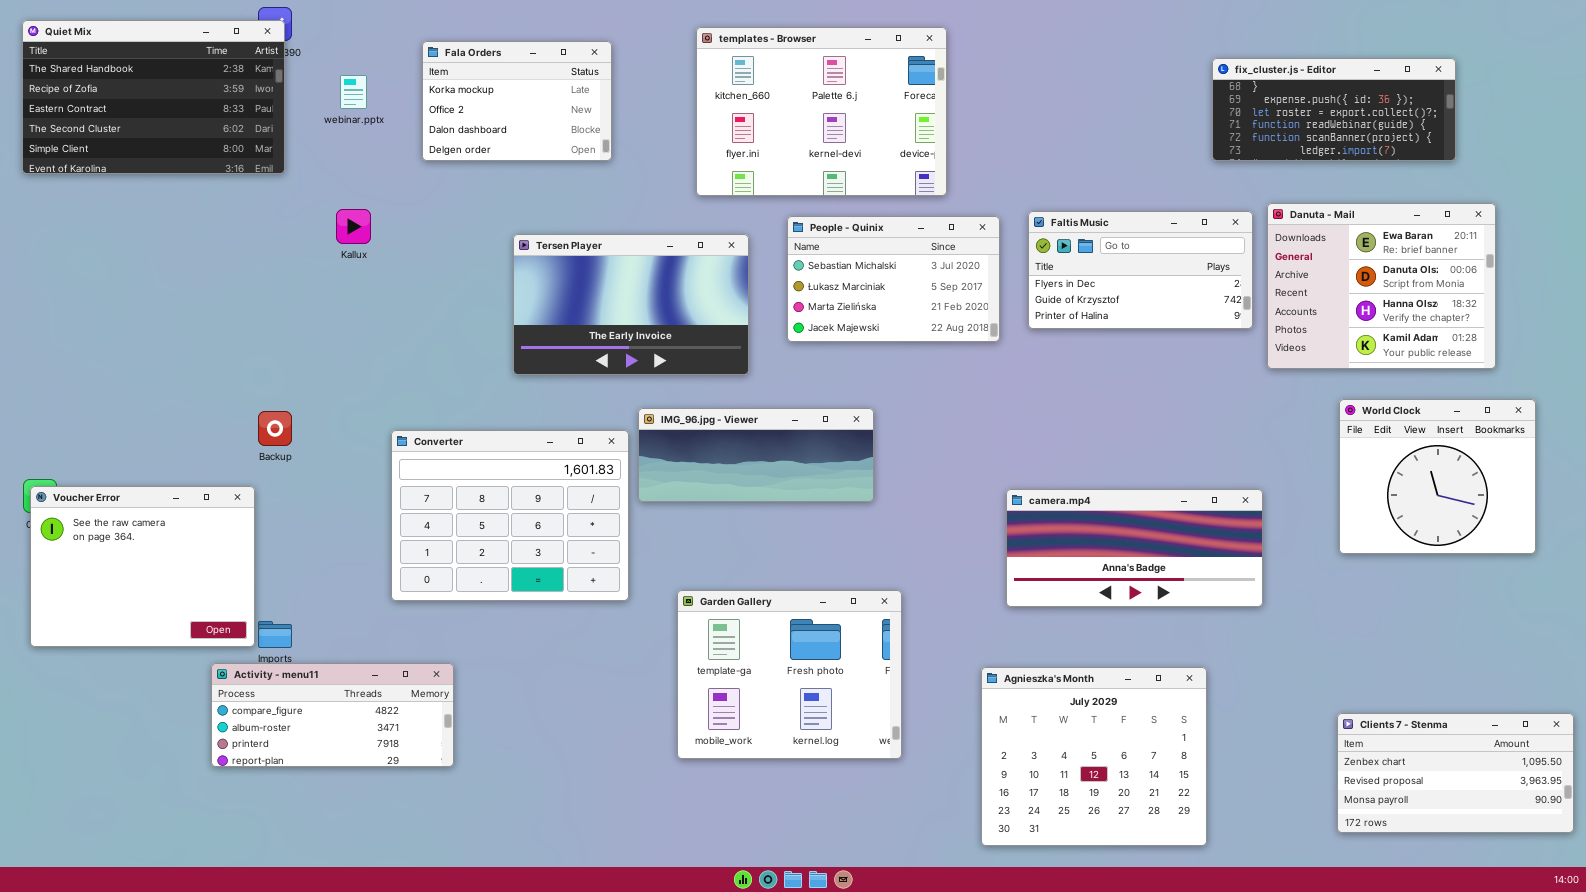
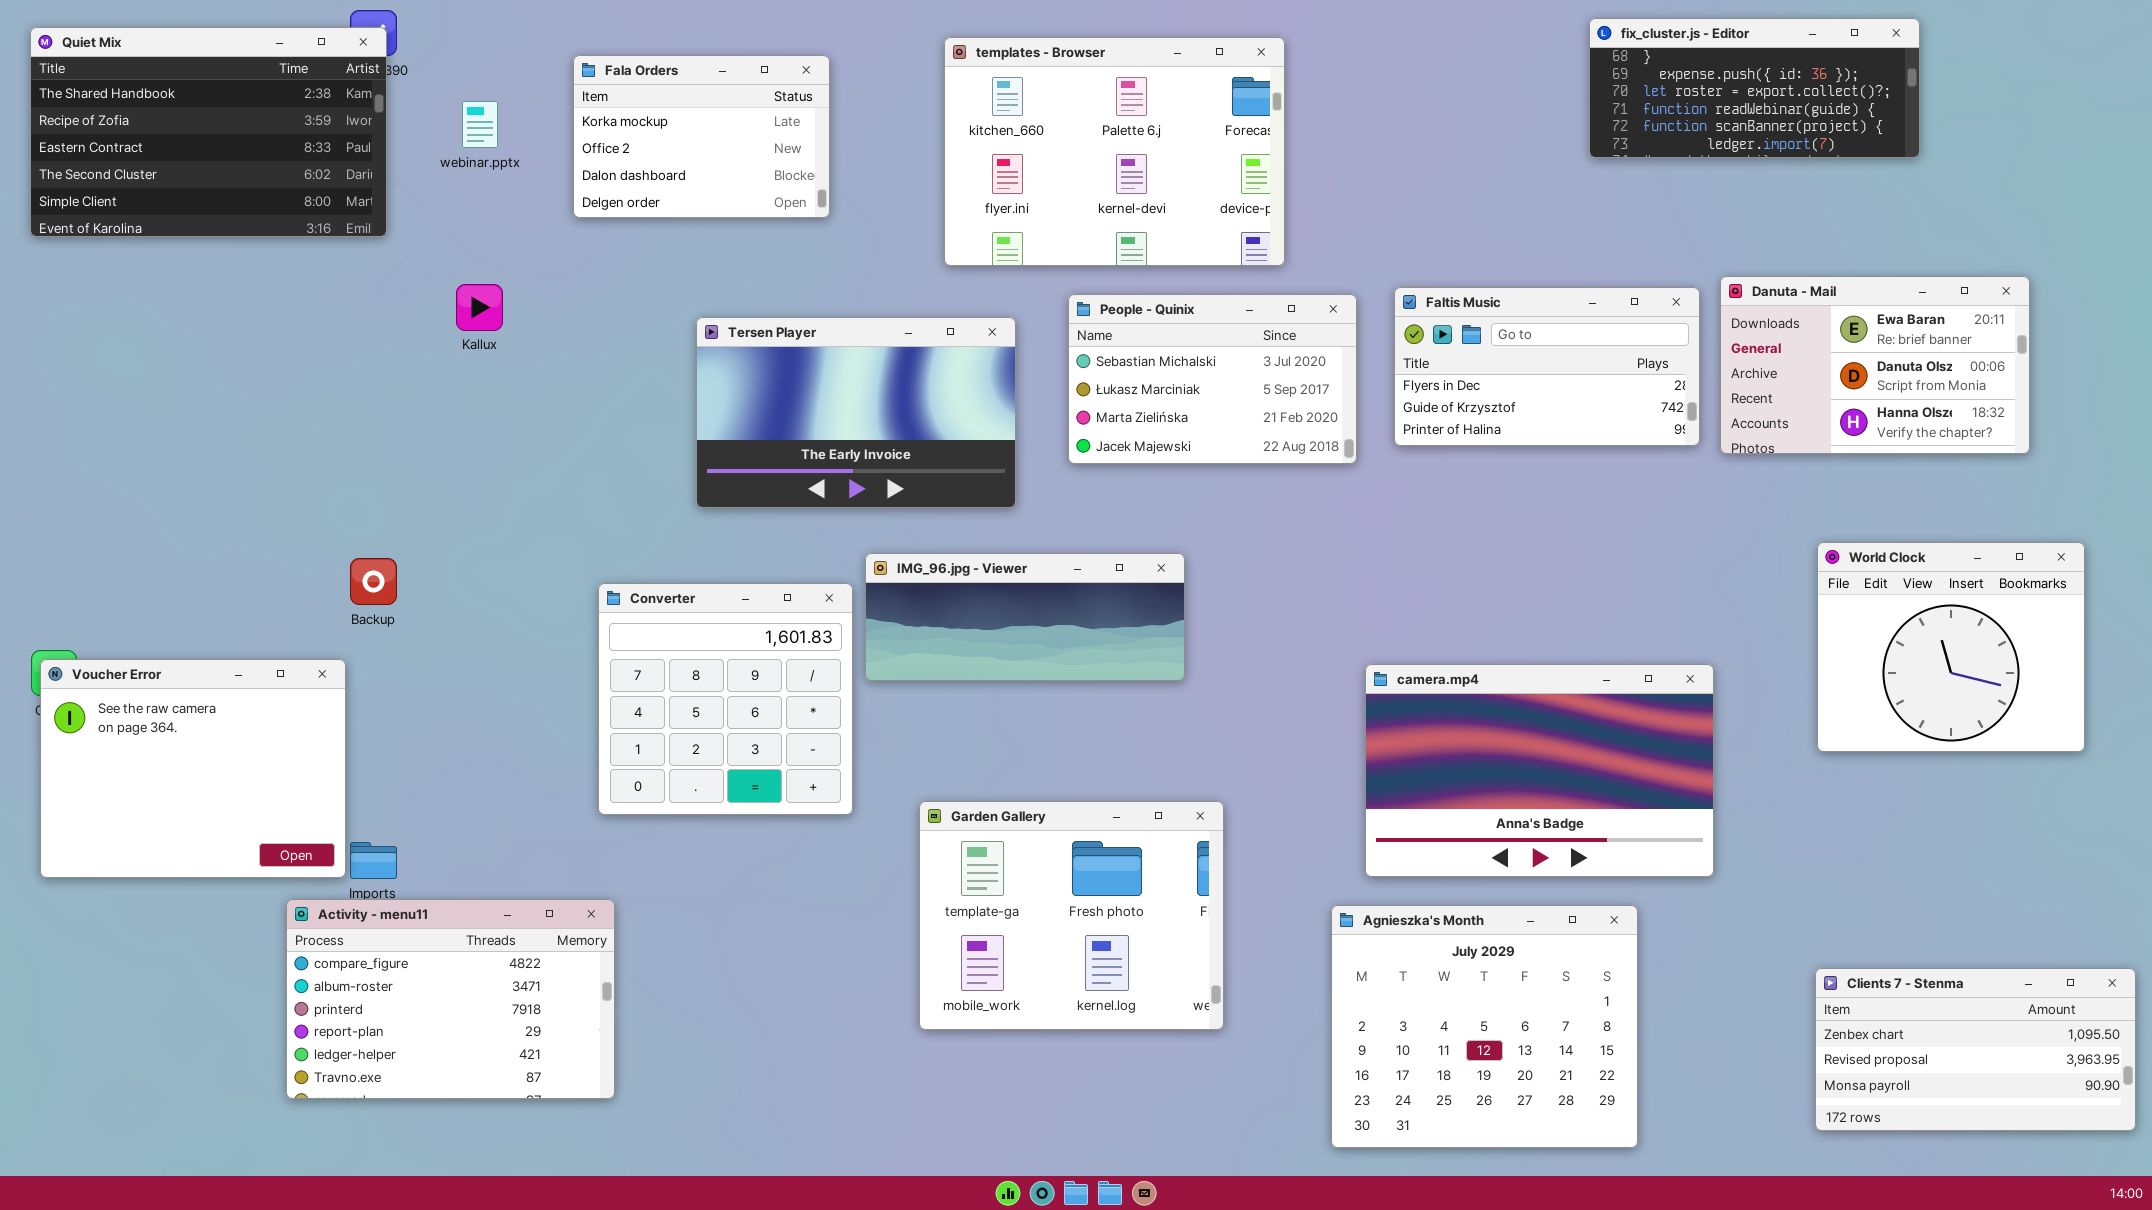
fix_cluster.js - Editor: [1212,58,1456,161] -> [1589,18,1920,158], moved
Danuta - Mail: [1267,203,1496,369] -> [1720,276,2030,454], resized
Converter: [391,430,629,601] -> [598,583,853,815], resized
camera.mp4: [1006,489,1263,607] -> [1365,664,1714,877], resized
Activity - menu11: [211,663,454,767] -> [286,899,615,1099], resized

